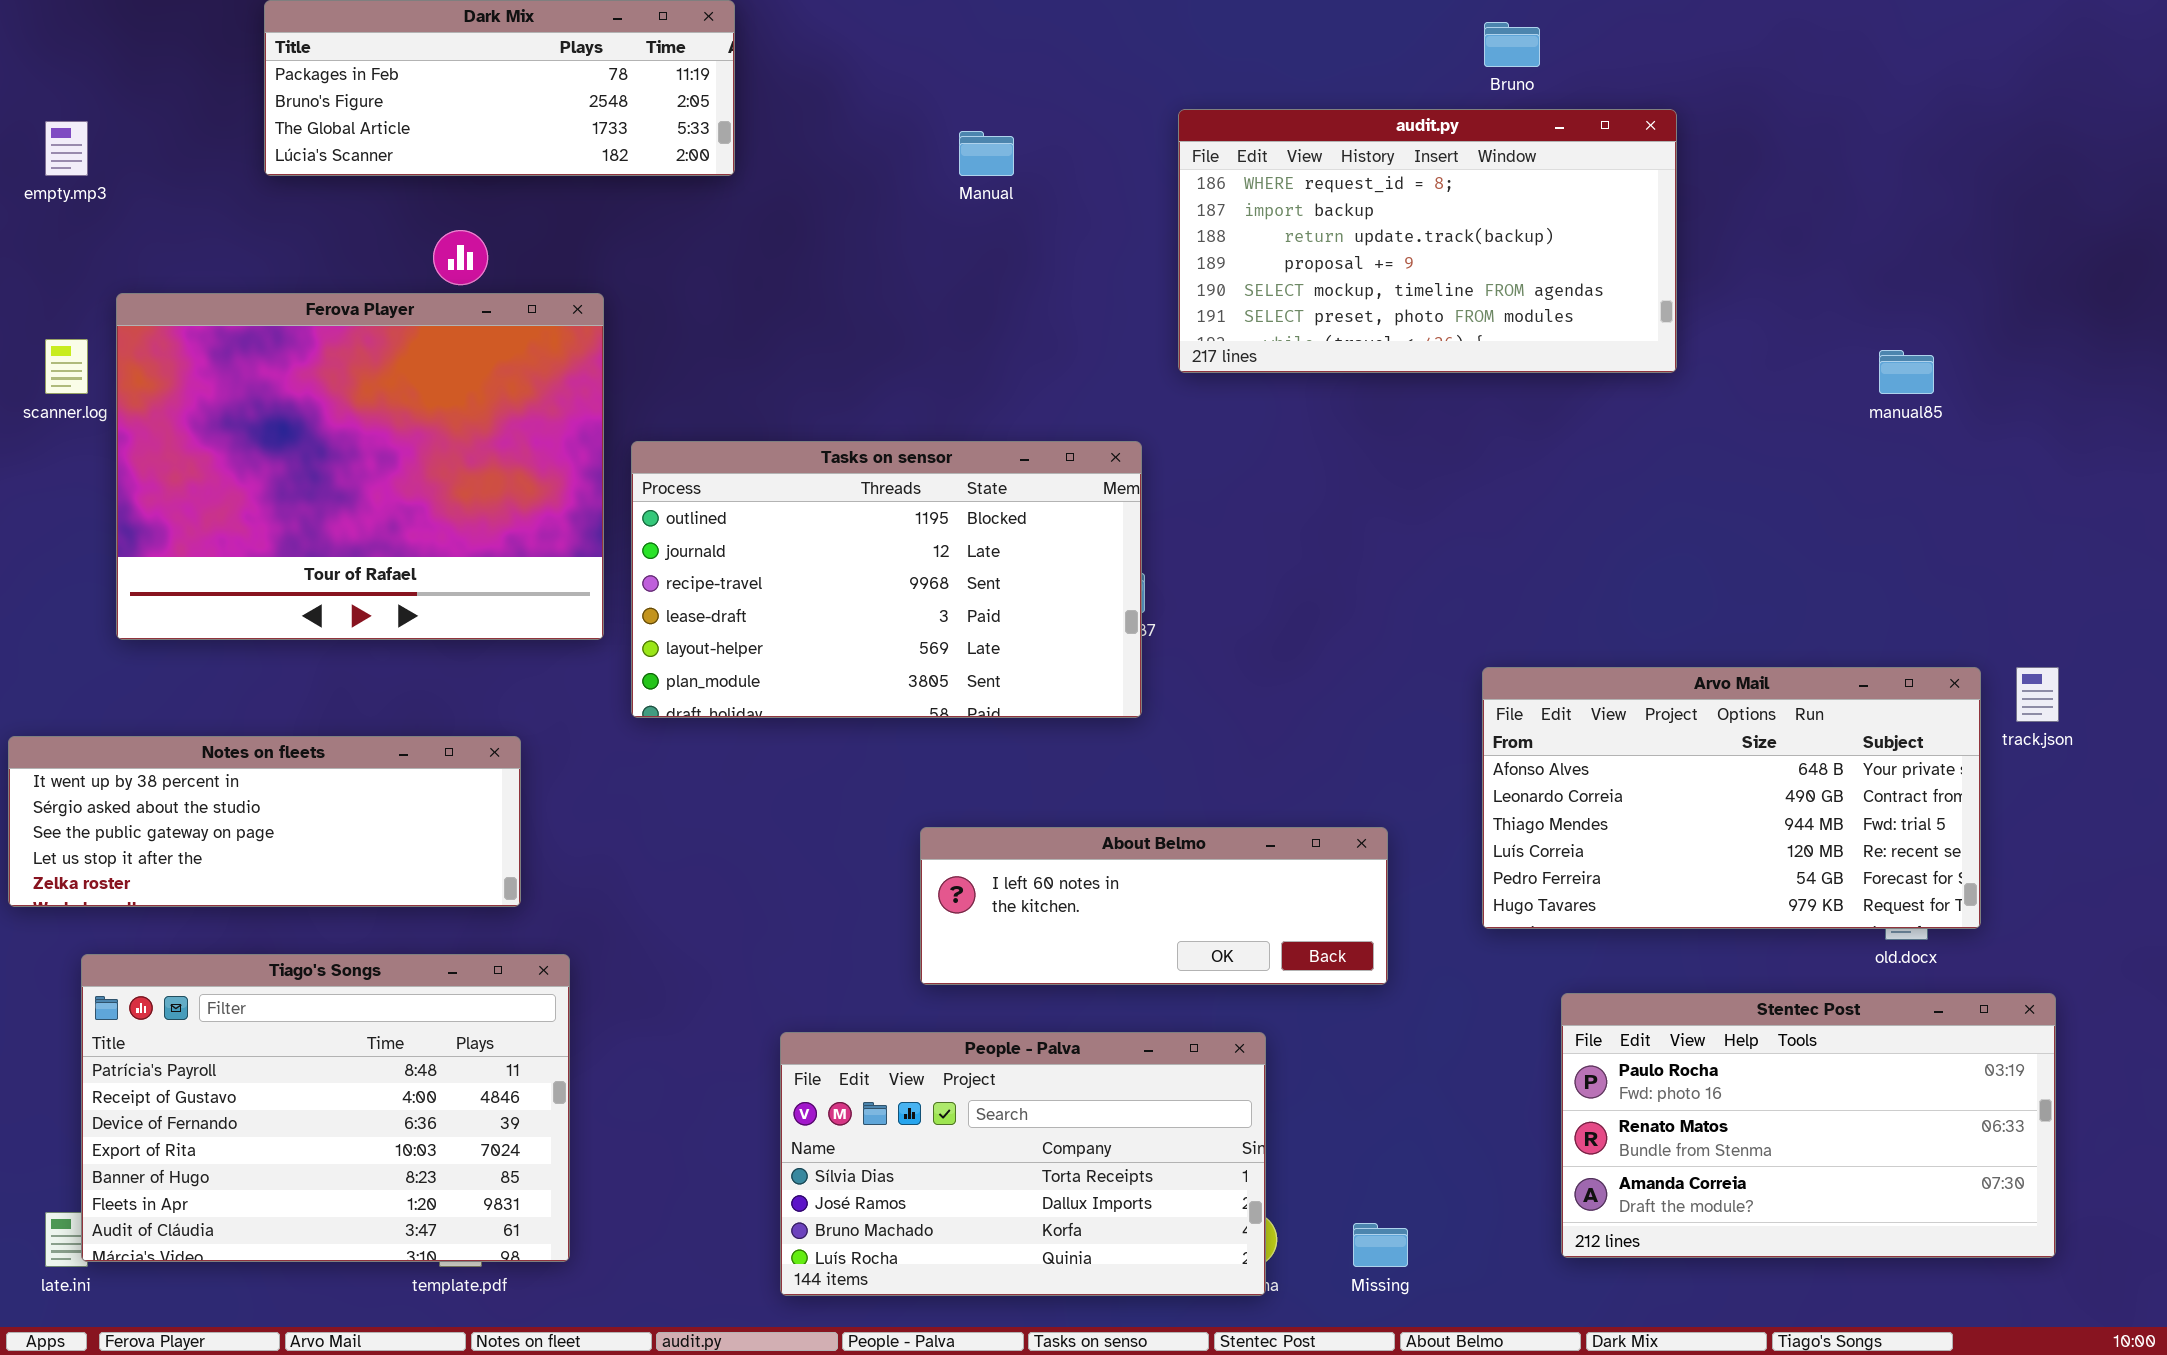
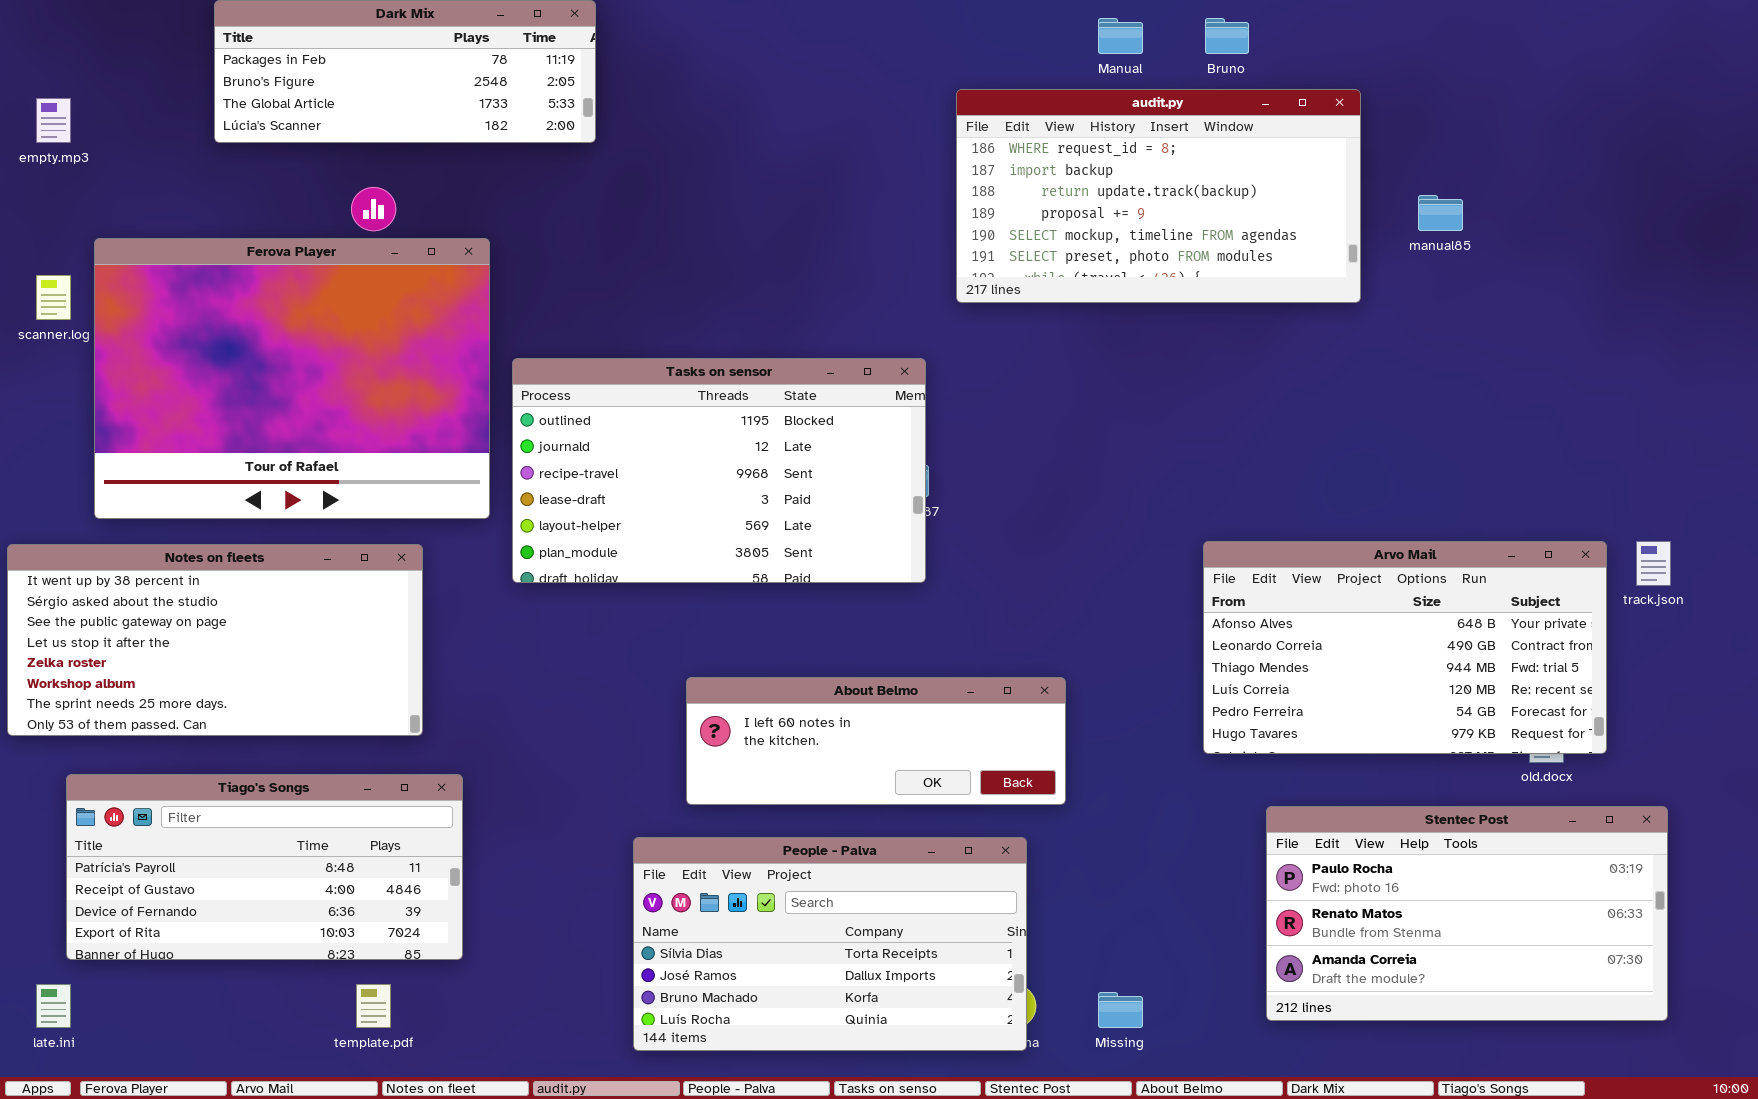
Manual: [959,131,1014,176] -> [1098,18,1143,54], moved
manual85: [1879,350,1934,394] -> [1418,195,1463,231], moved
Notes on fleets: [8,736,521,907] -> [7,544,423,736], resized
About Belmo: [920,827,1388,985] -> [686,677,1066,805], moved
Tiago's Songs: [81,954,570,1262] -> [66,774,463,960], resized

